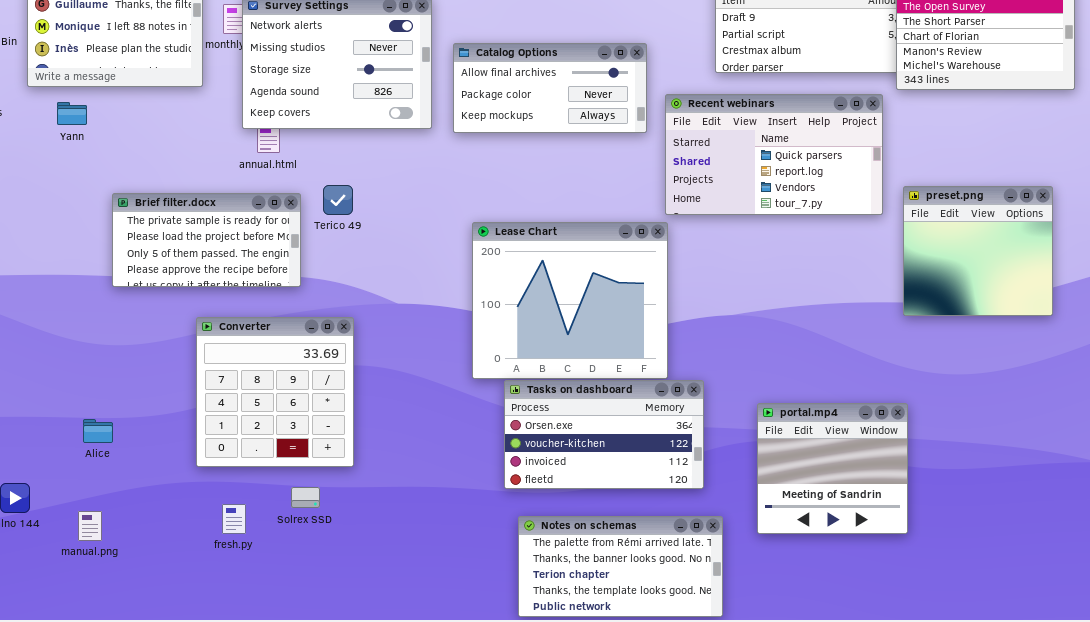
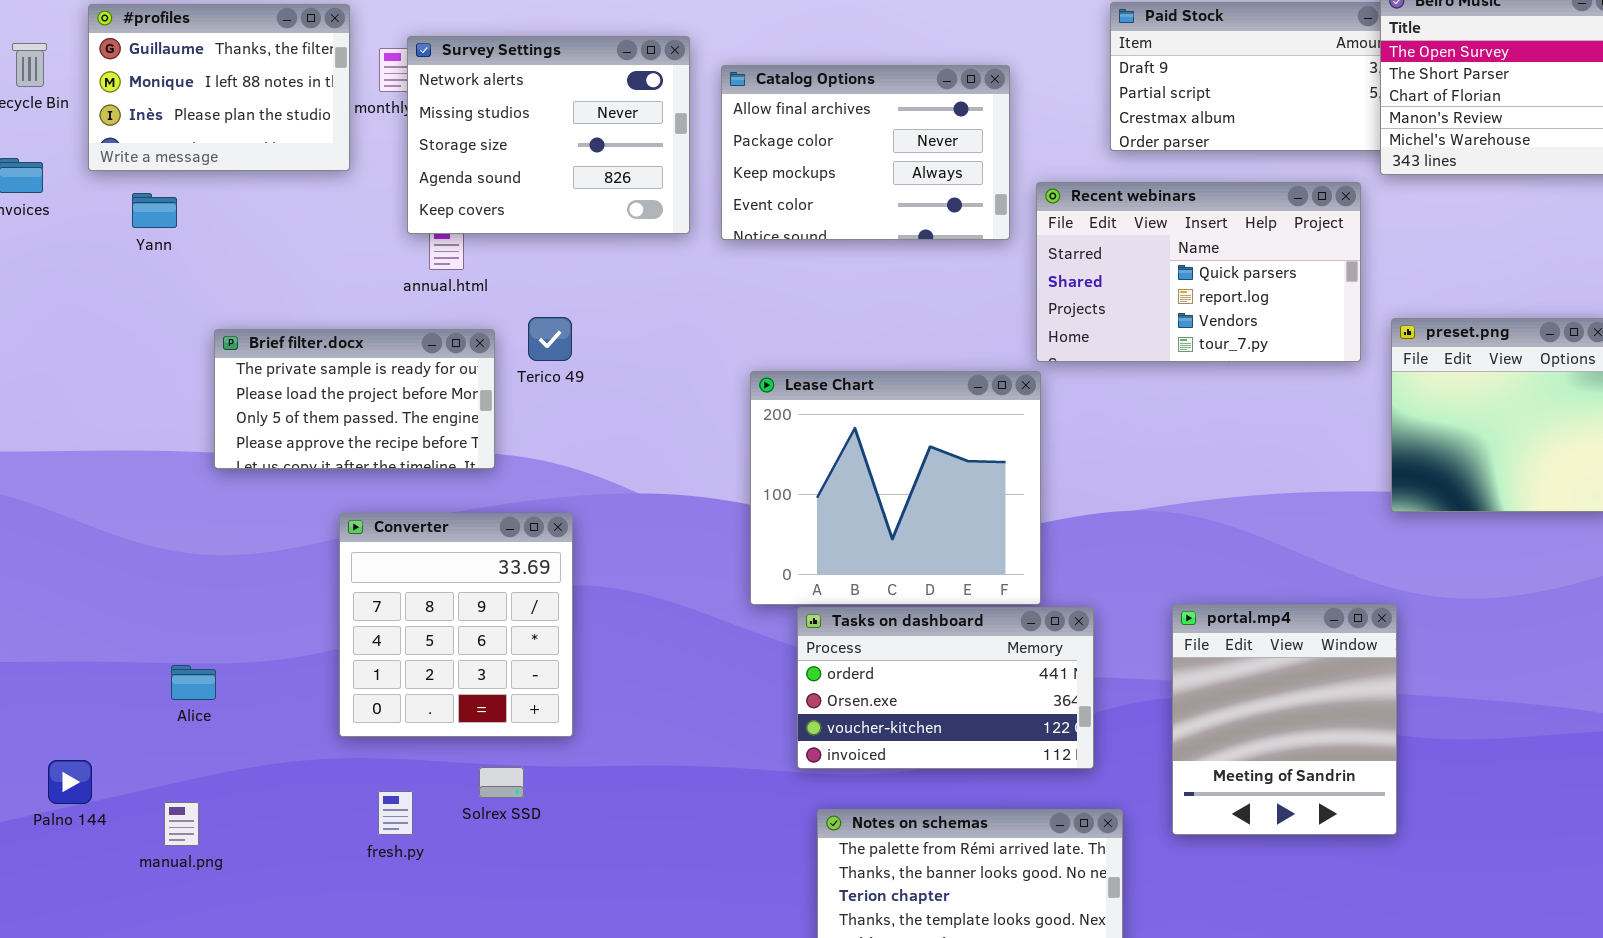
Catalog Options: [453,43,647,133] -> [721,65,1010,240], resized
Tasks on dashboard: [504,380,704,489] -> [797,607,1094,769], scrolled up 1 row
portal.mp4: [757,403,908,534] -> [1172,604,1397,835], resized

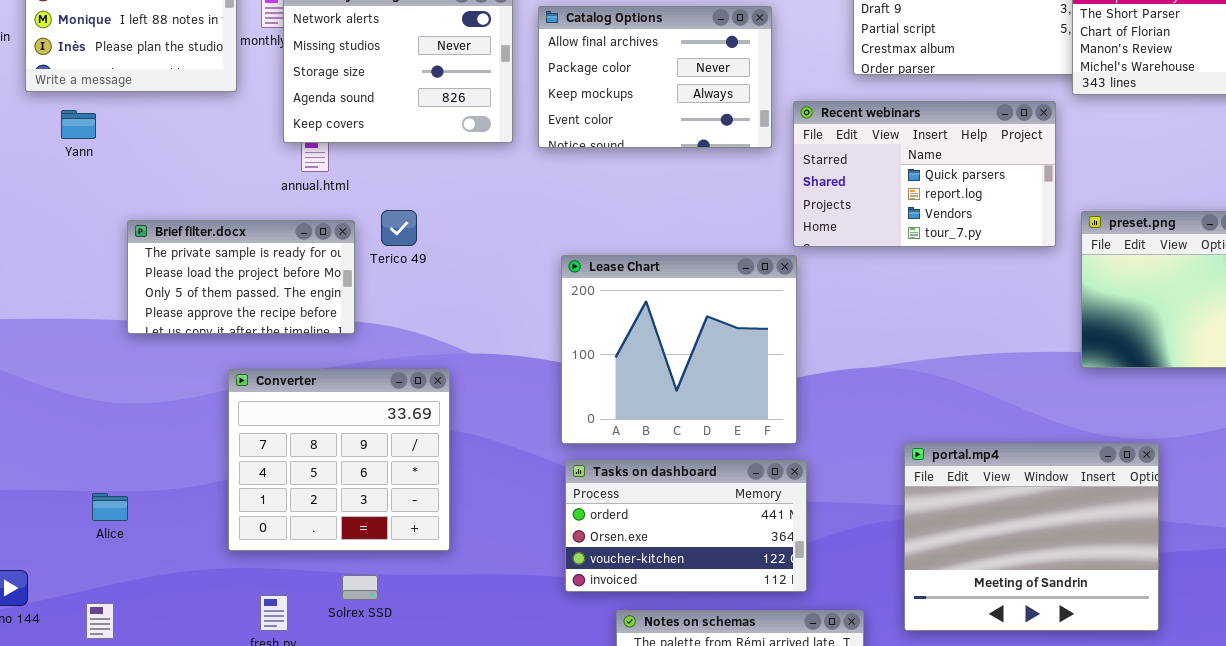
Converter: [339,513,573,737] -> [228,369,450,551], resized
portal.mp4: [1172,604,1397,835] -> [904,443,1159,631], resized
Tasks on dashboard: [797,607,1094,769] -> [565,460,807,592], moved

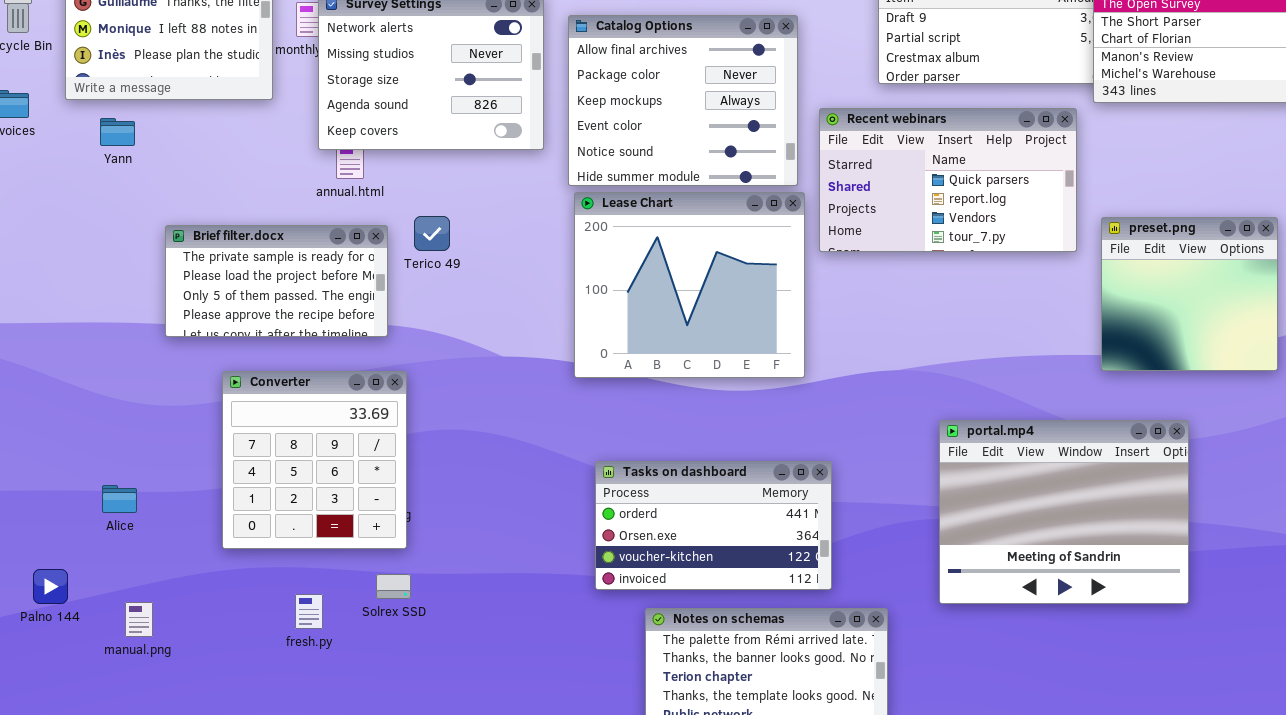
Catalog Options: [538,6,772,148] -> [568,15,798,186], resized
Lease Chart: [561,255,797,444] -> [574,192,805,378], moved
Converter: [228,369,450,551] -> [222,371,407,549], moved, resized
portal.mp4: [904,443,1159,631] -> [939,420,1189,604], moved
Alice: [92,493,128,521] -> [102,485,137,513], moved

